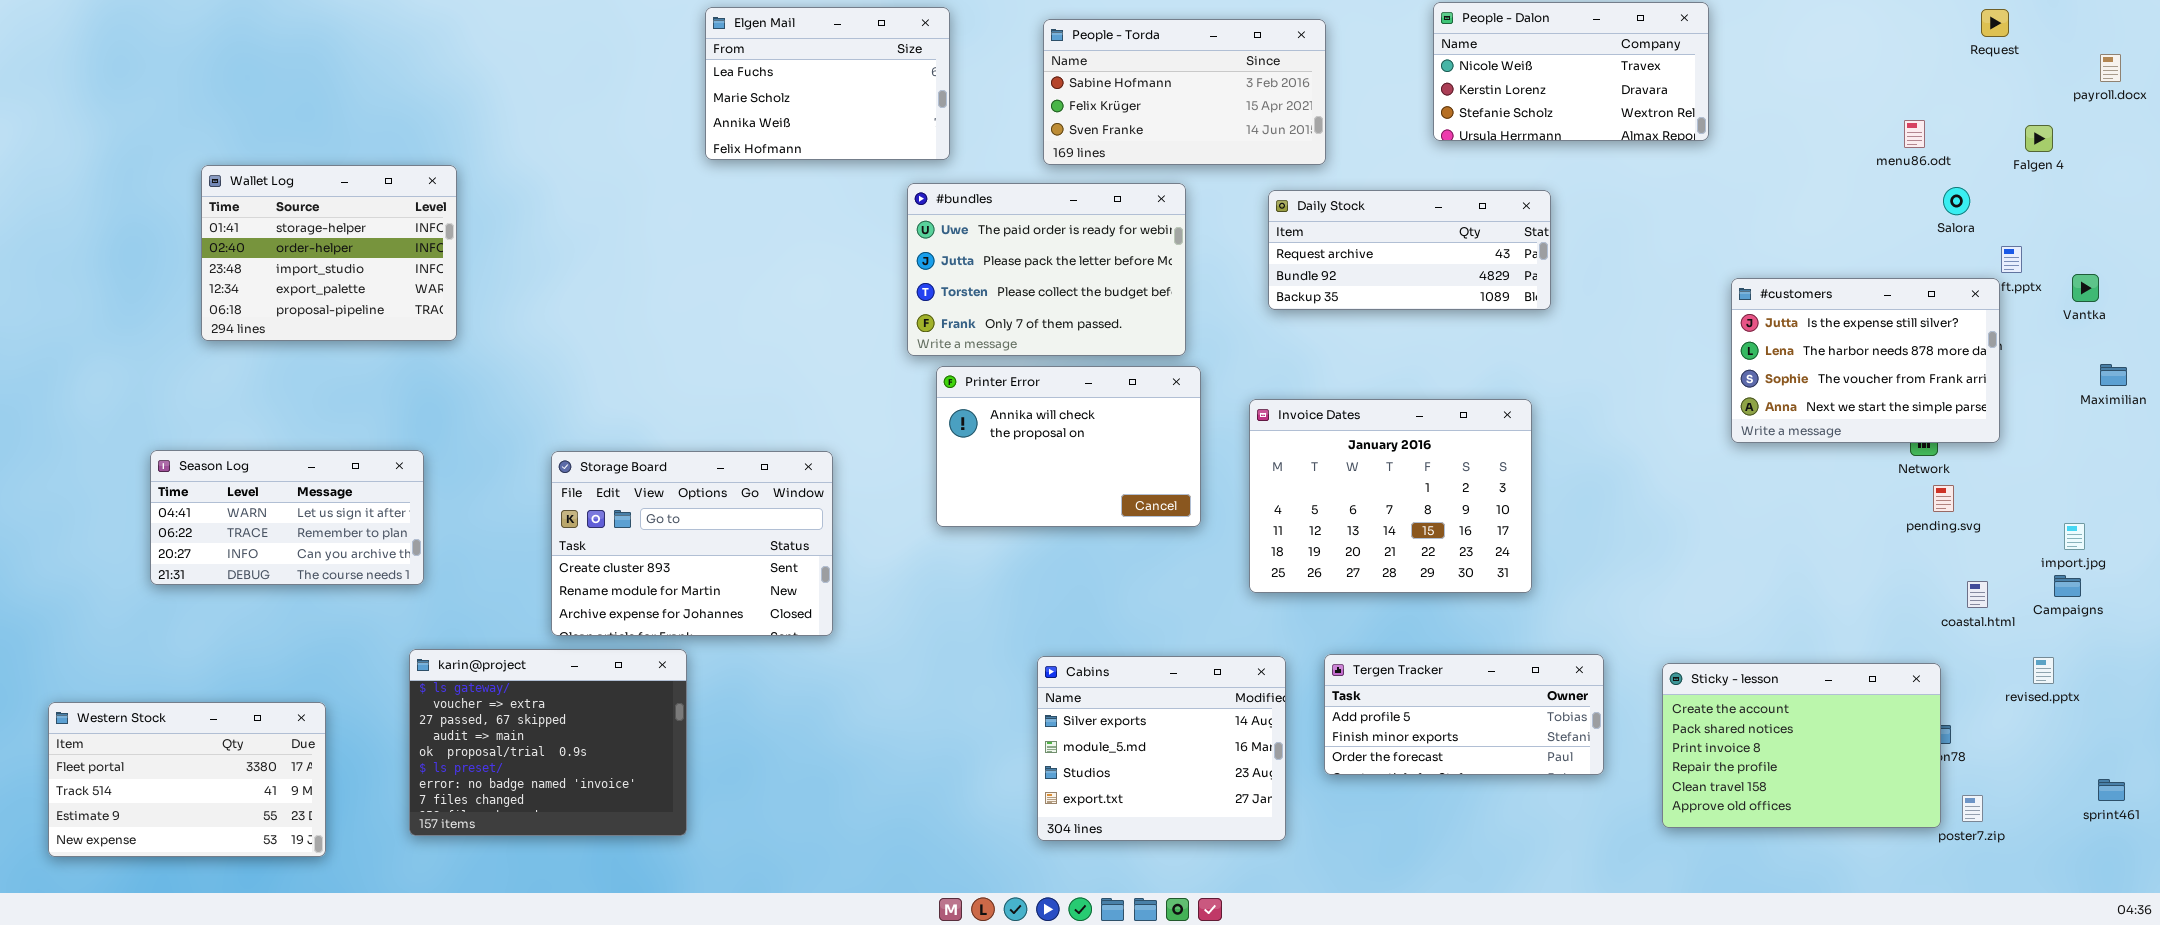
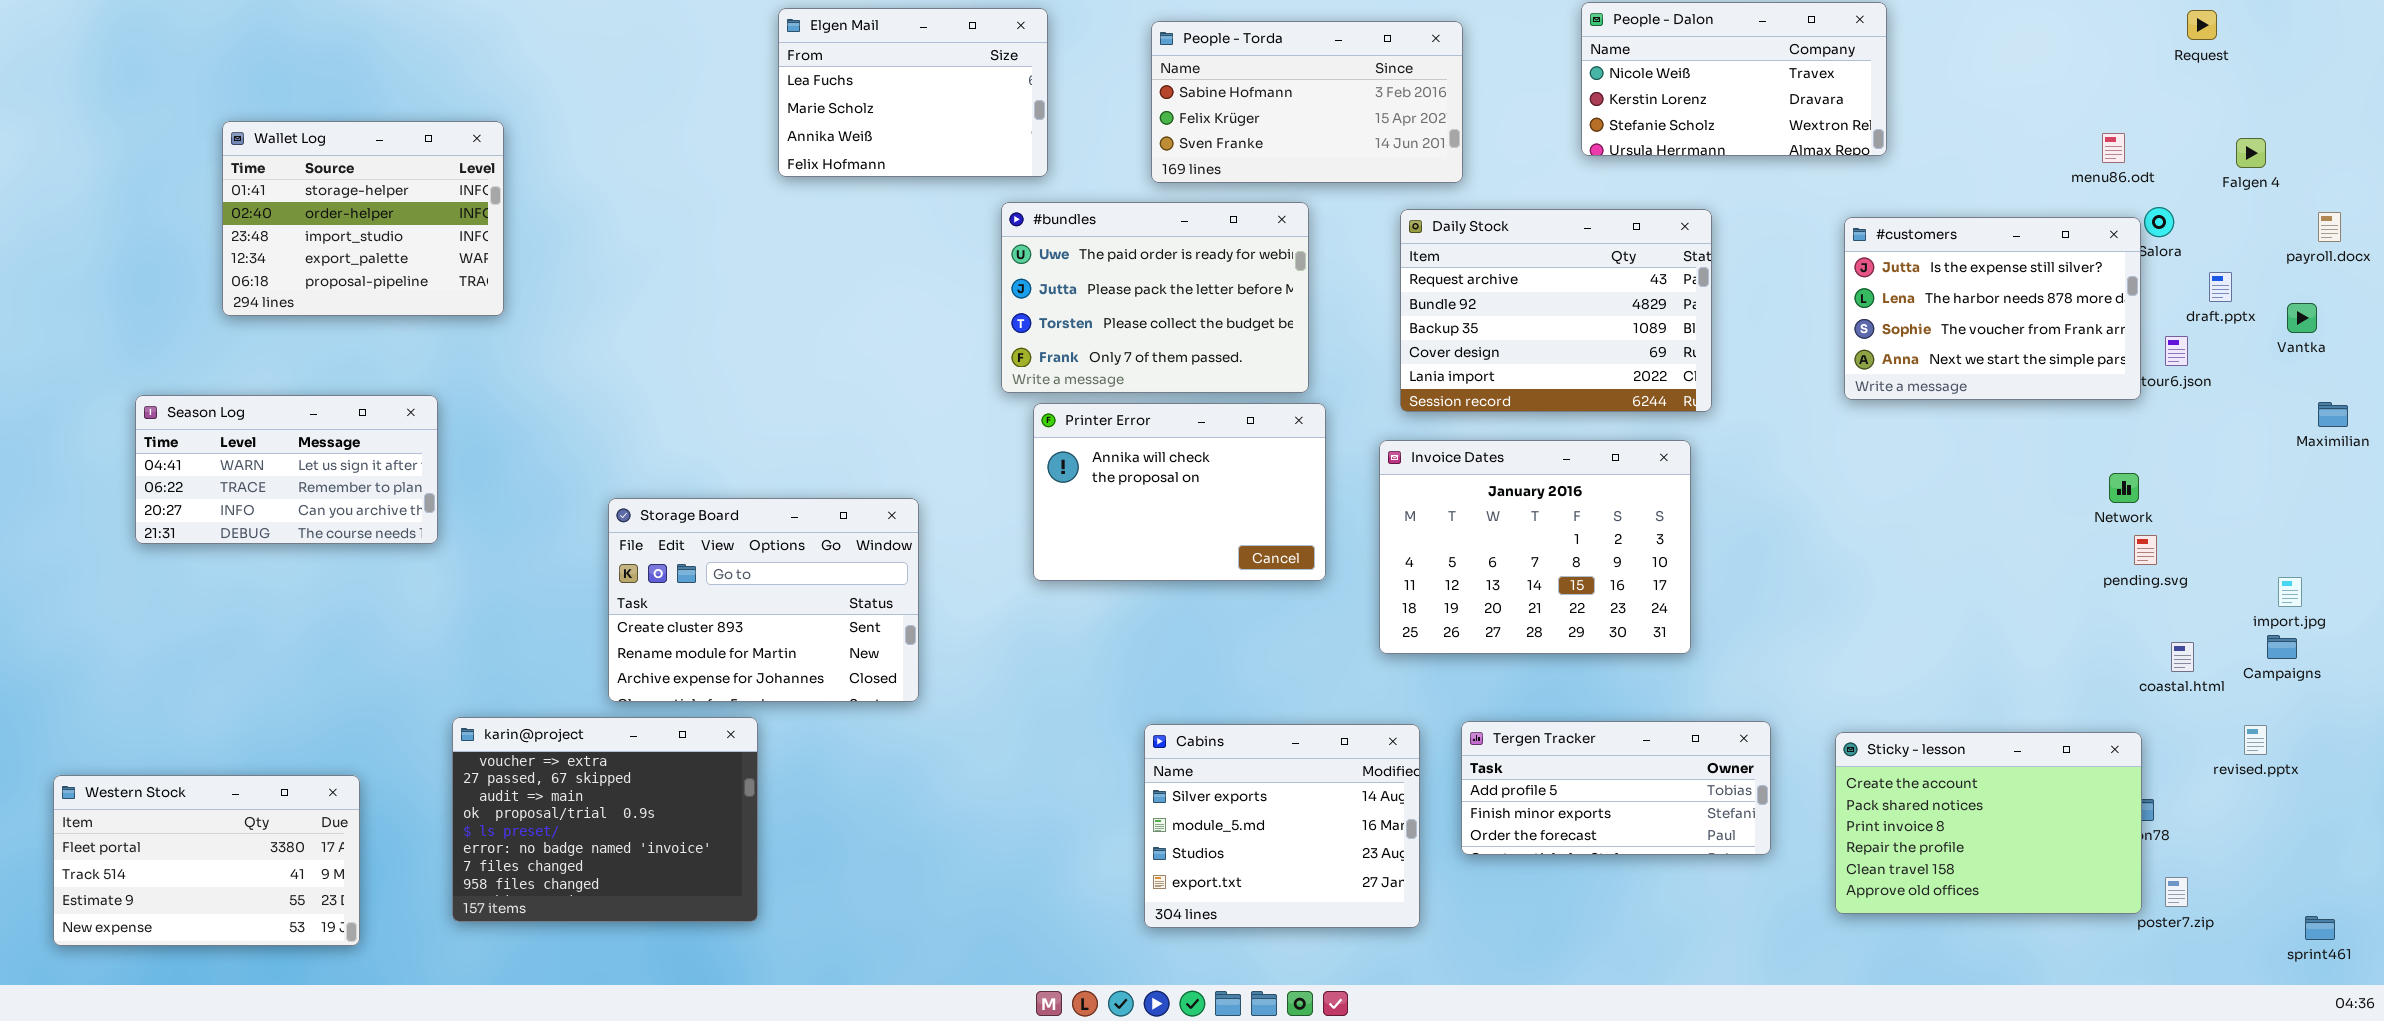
payroll.docx: [2100,54,2121,82] -> [2318,212,2341,242], moved
Wallet Log: [201,165,457,341] -> [222,121,504,316], moved
Daily Stock: [1268,190,1551,310] -> [1400,209,1712,412], resized
#customers: [1731,278,2000,443] -> [1844,217,2141,400], moved
Season Log: [150,450,424,585] -> [135,395,438,544], moved
karin@project: [409,649,687,836] -> [452,717,758,922], scrolled down 1 row
sprint461: [2098,779,2125,801] -> [2305,916,2335,940], moved

